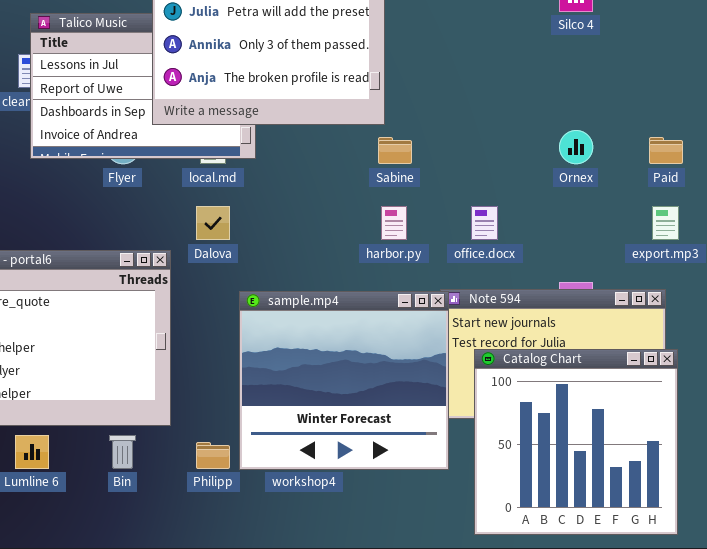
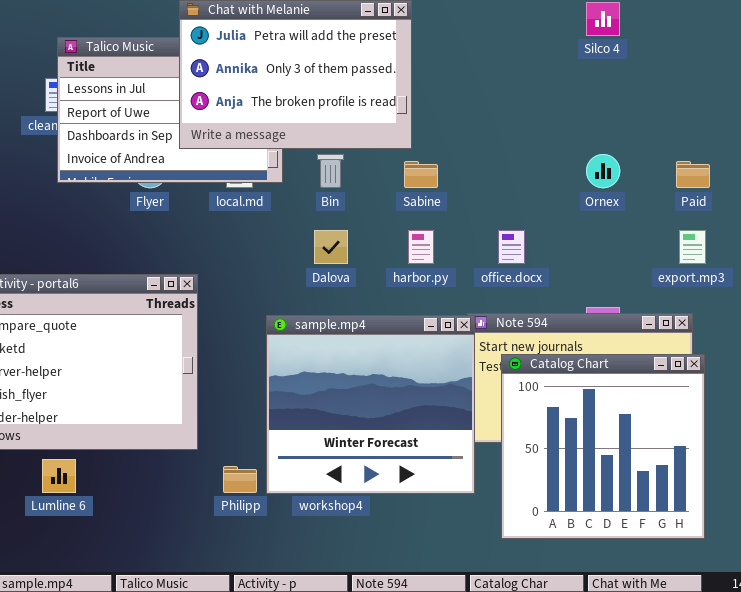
Dalova: [196,206,230,240] -> [314,230,348,264], moved
Catalog Chart: [474,349,678,535] -> [501,354,705,539], moved
Bin: [109,435,136,469] -> [317,154,344,188], moved

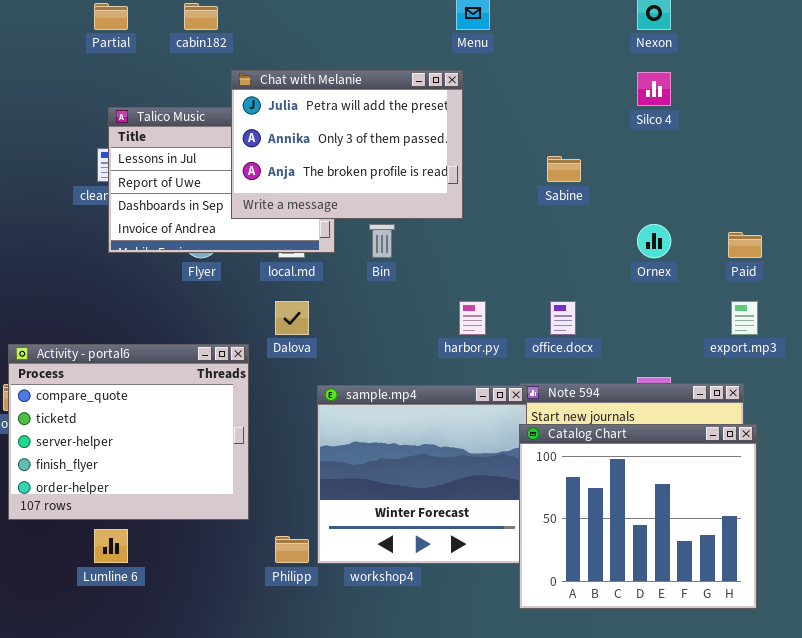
Sabine: [404,161,438,188] -> [547,156,581,182], moved
Dalova: [314,230,348,264] -> [275,301,309,335], moved
Catalog Chart: [501,354,705,539] -> [519,424,757,609], resized

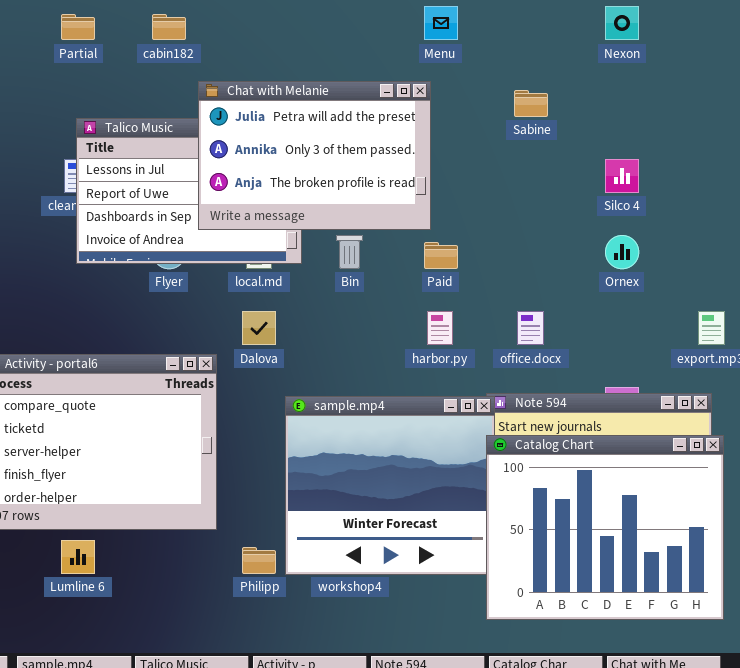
Silco 4: [637,72,671,106] -> [605,159,639,193], moved
Sabine: [547,156,581,182] -> [514,90,548,117], moved
Paid: [728,232,762,258] -> [424,242,458,269], moved

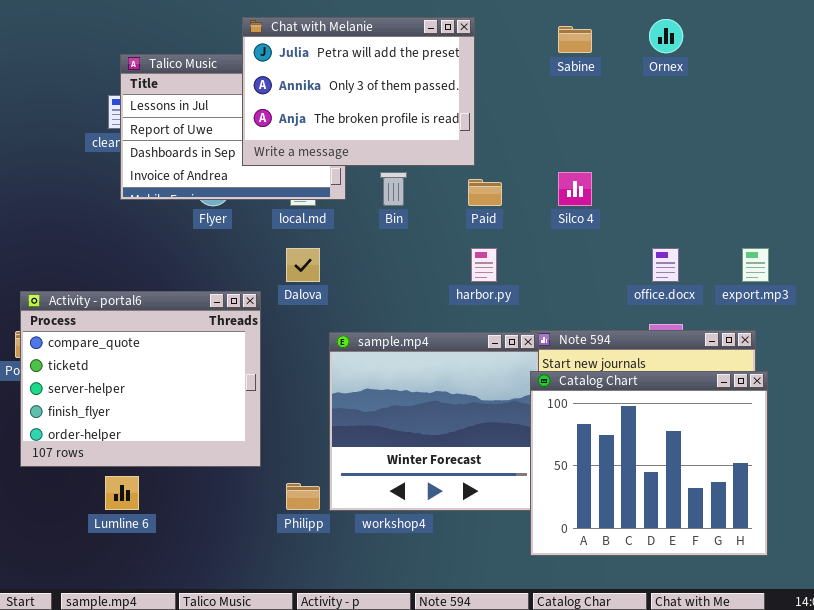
Silco 4: [605,159,639,193] -> [558,172,592,206], moved
Ornex: [605,235,639,269] -> [649,19,683,53], moved
office.docx: [517,311,544,345] -> [652,248,679,282], moved

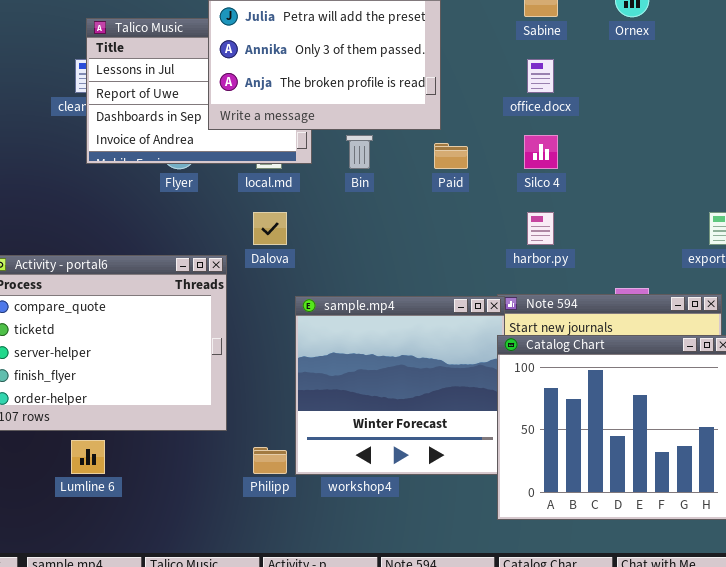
harbor.py: [471,248,497,282] -> [527,212,554,245], moved
office.docx: [652,248,679,282] -> [527,59,554,93], moved

